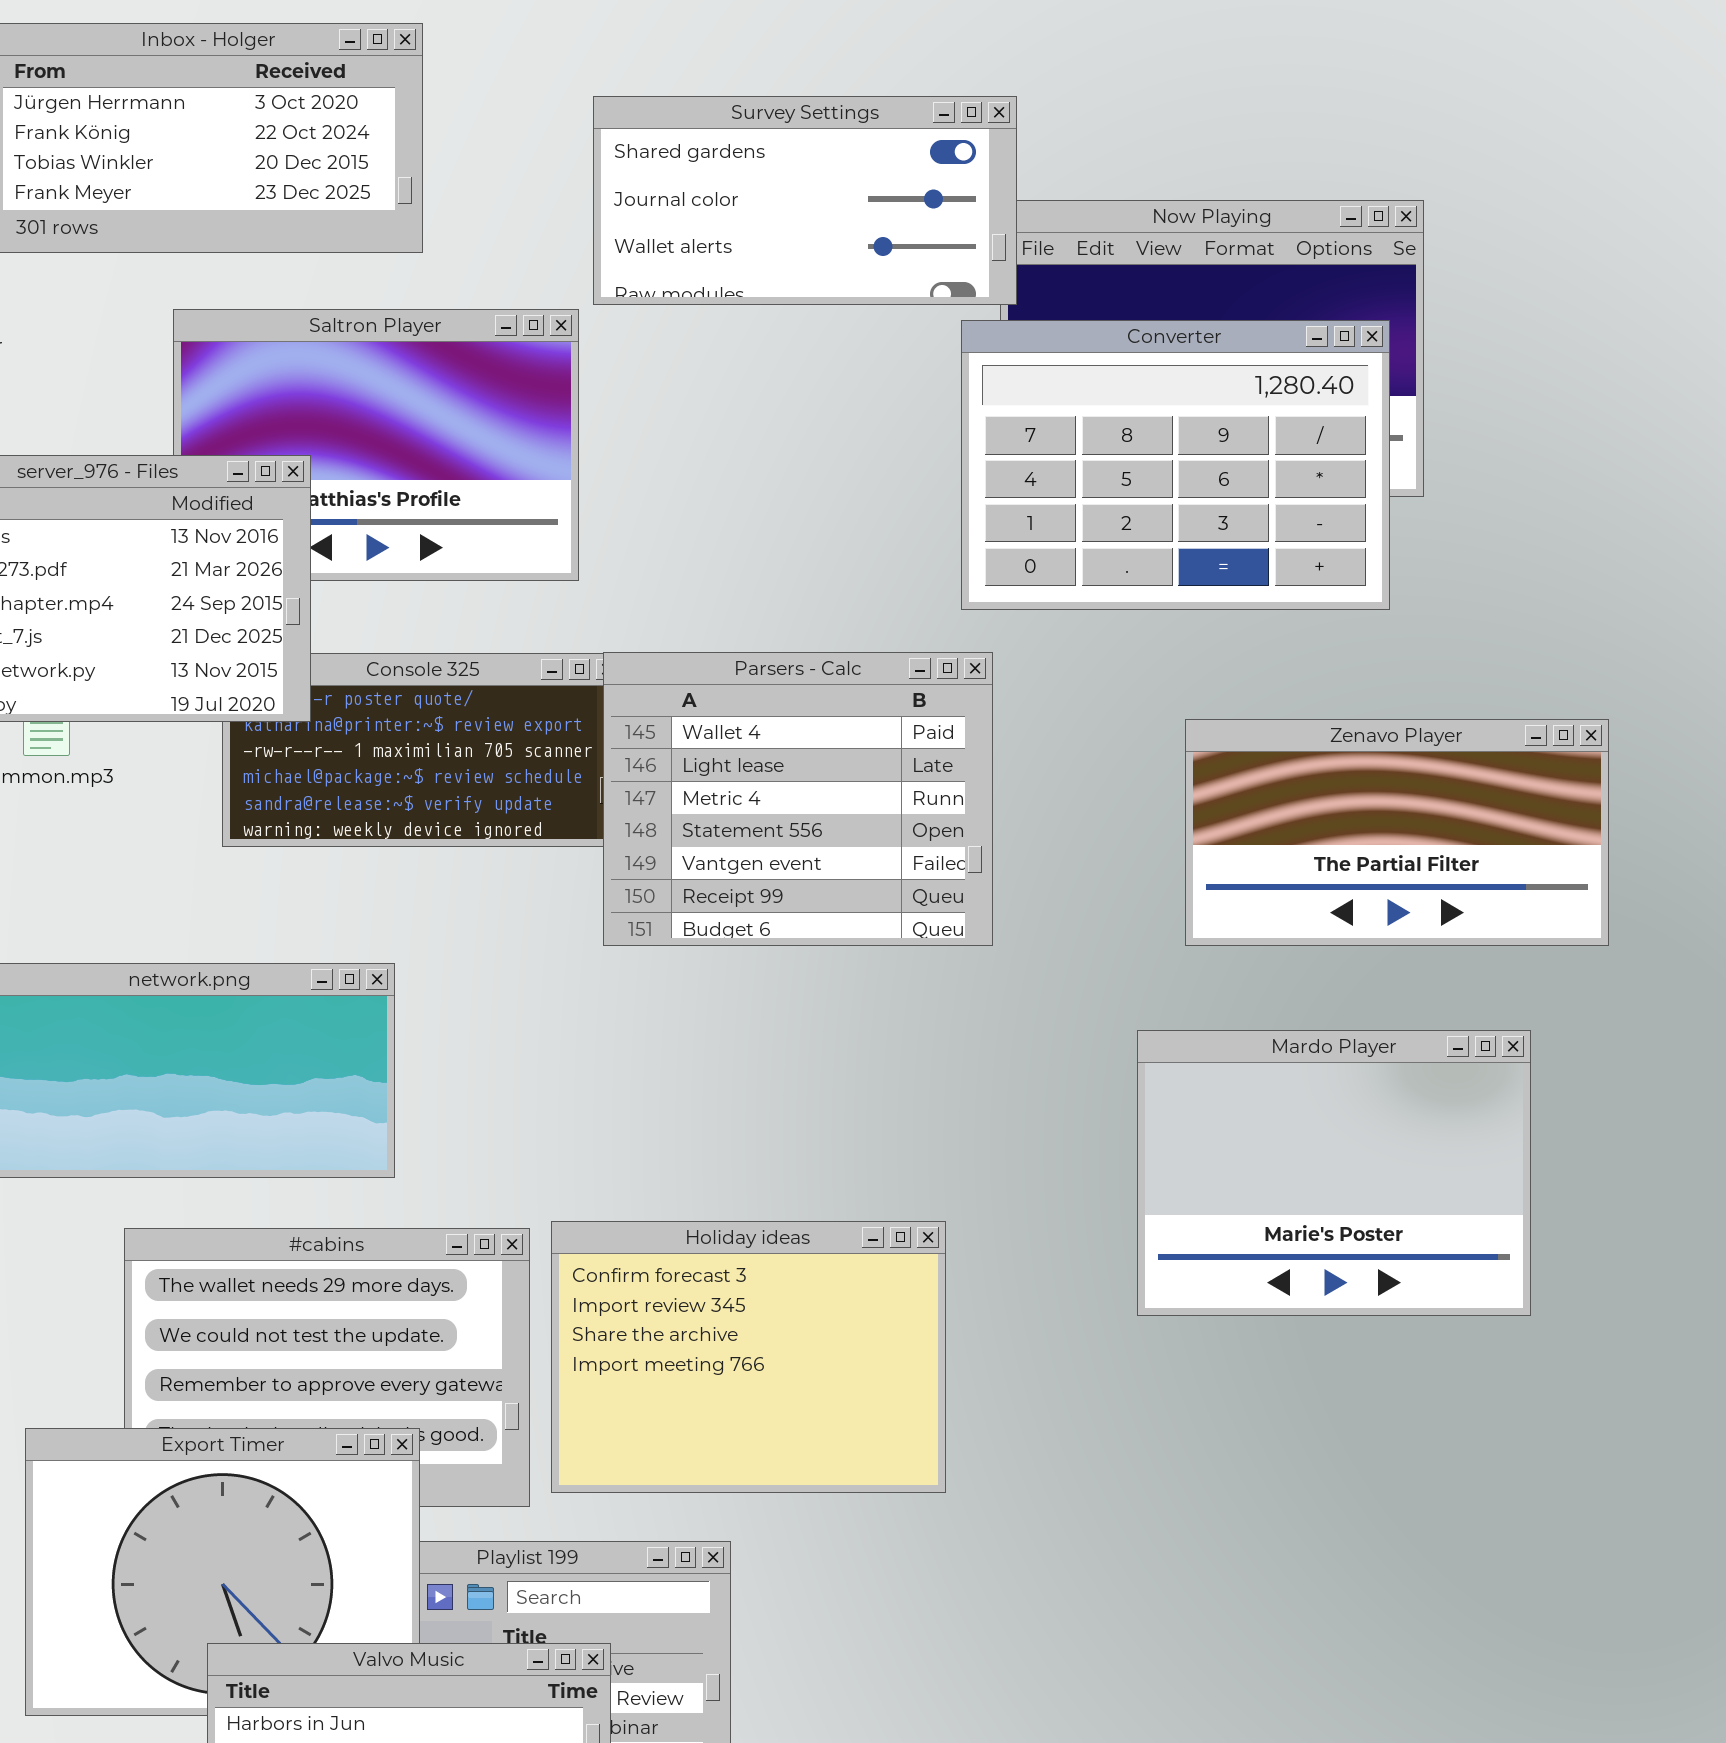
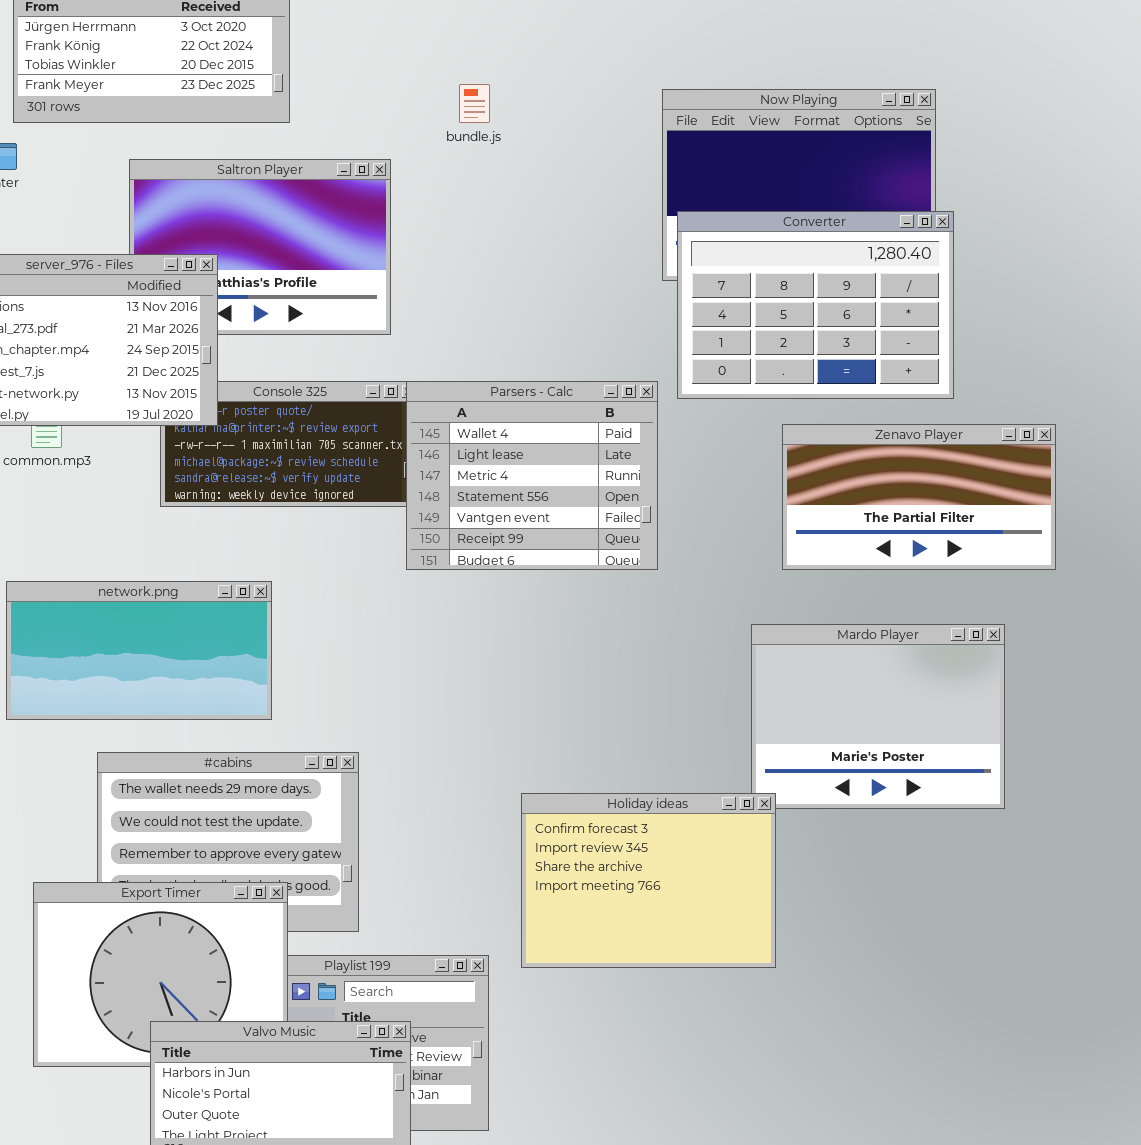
Survey Settings: [593,96,1017,305] -> none, closed
Converter: [961,320,1390,610] -> [677,211,954,399], moved
Holiday ideas: [551,1221,946,1493] -> [521,793,776,968], moved

